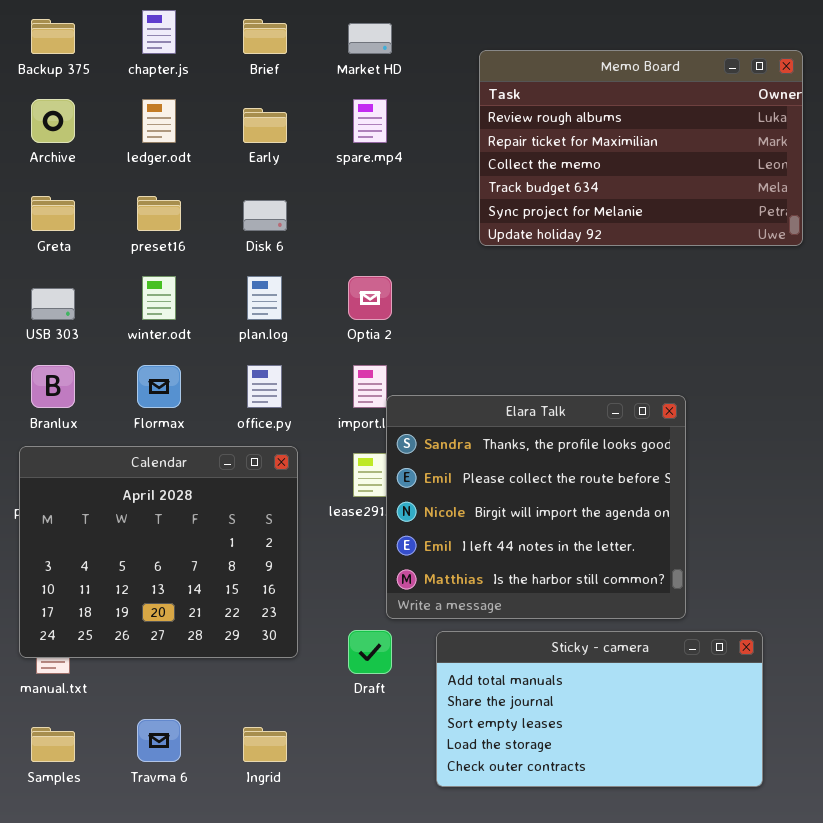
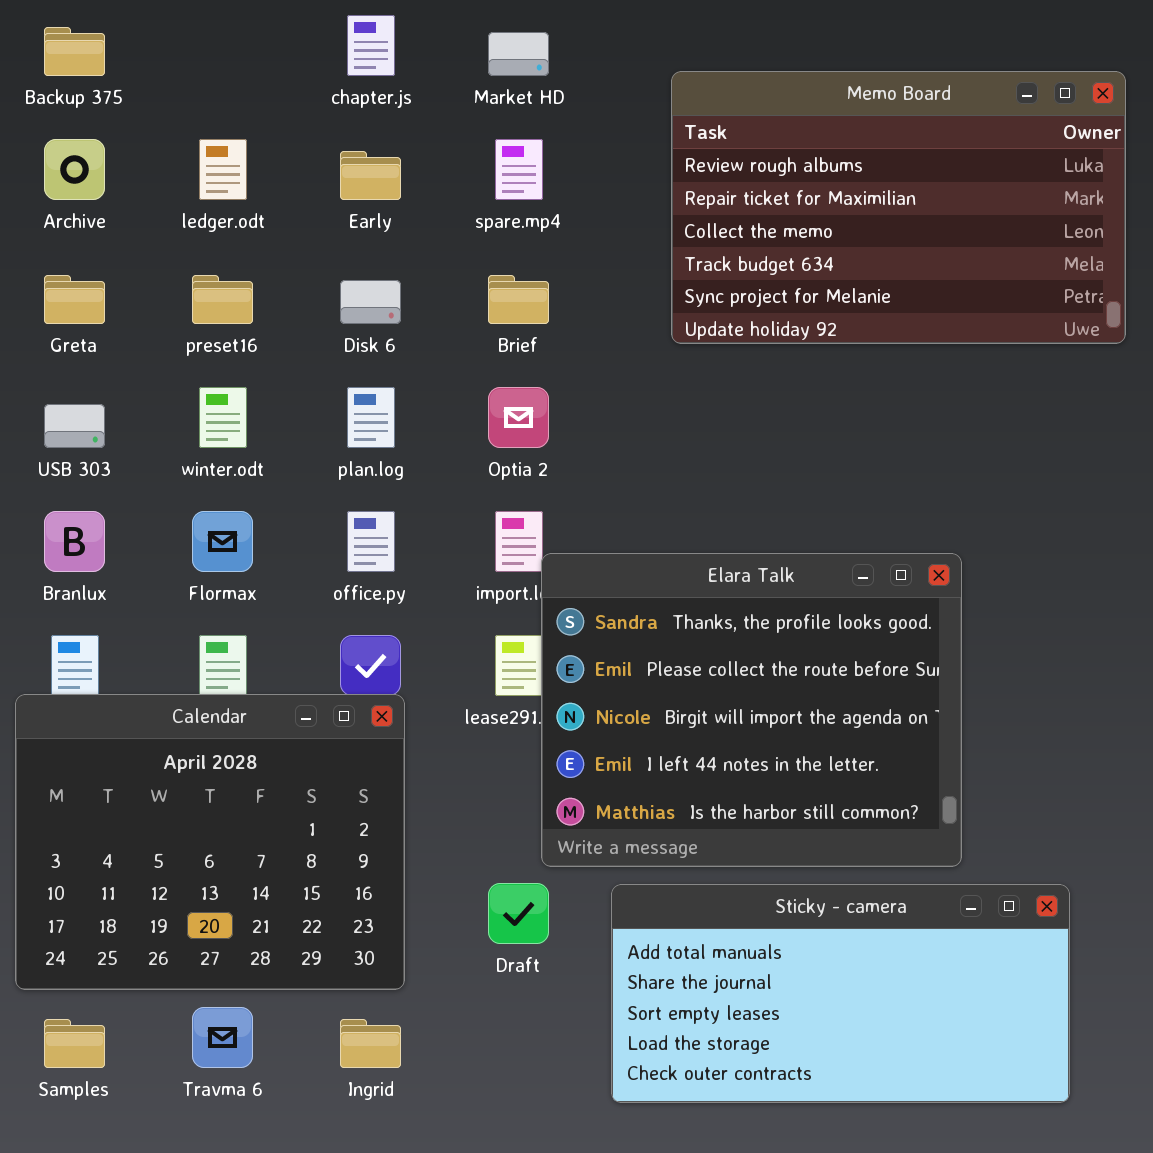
chapter.js: [142,10,176,54] -> [347,15,395,76], moved
Brief: [243,19,287,54] -> [488,275,549,324], moved
Calendar: [19,446,298,658] -> [15,694,405,990], moved

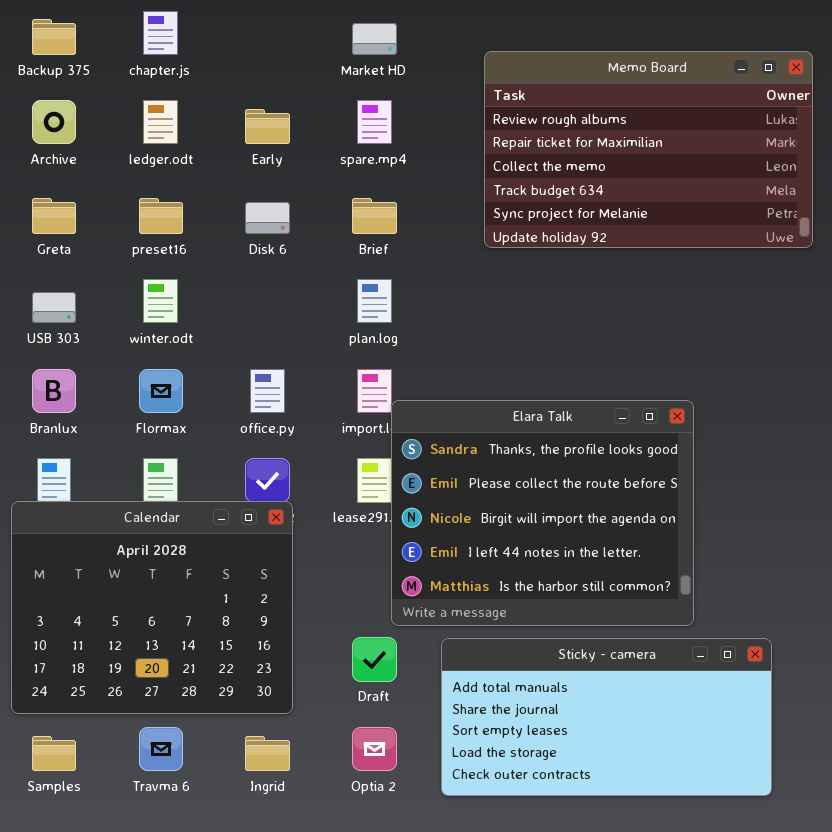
chapter.js: [347,15,395,76] -> [143,11,178,55], moved
plan.log: [347,387,395,448] -> [357,279,392,323], moved
Optia 2: [488,387,549,448] -> [352,727,397,771], moved

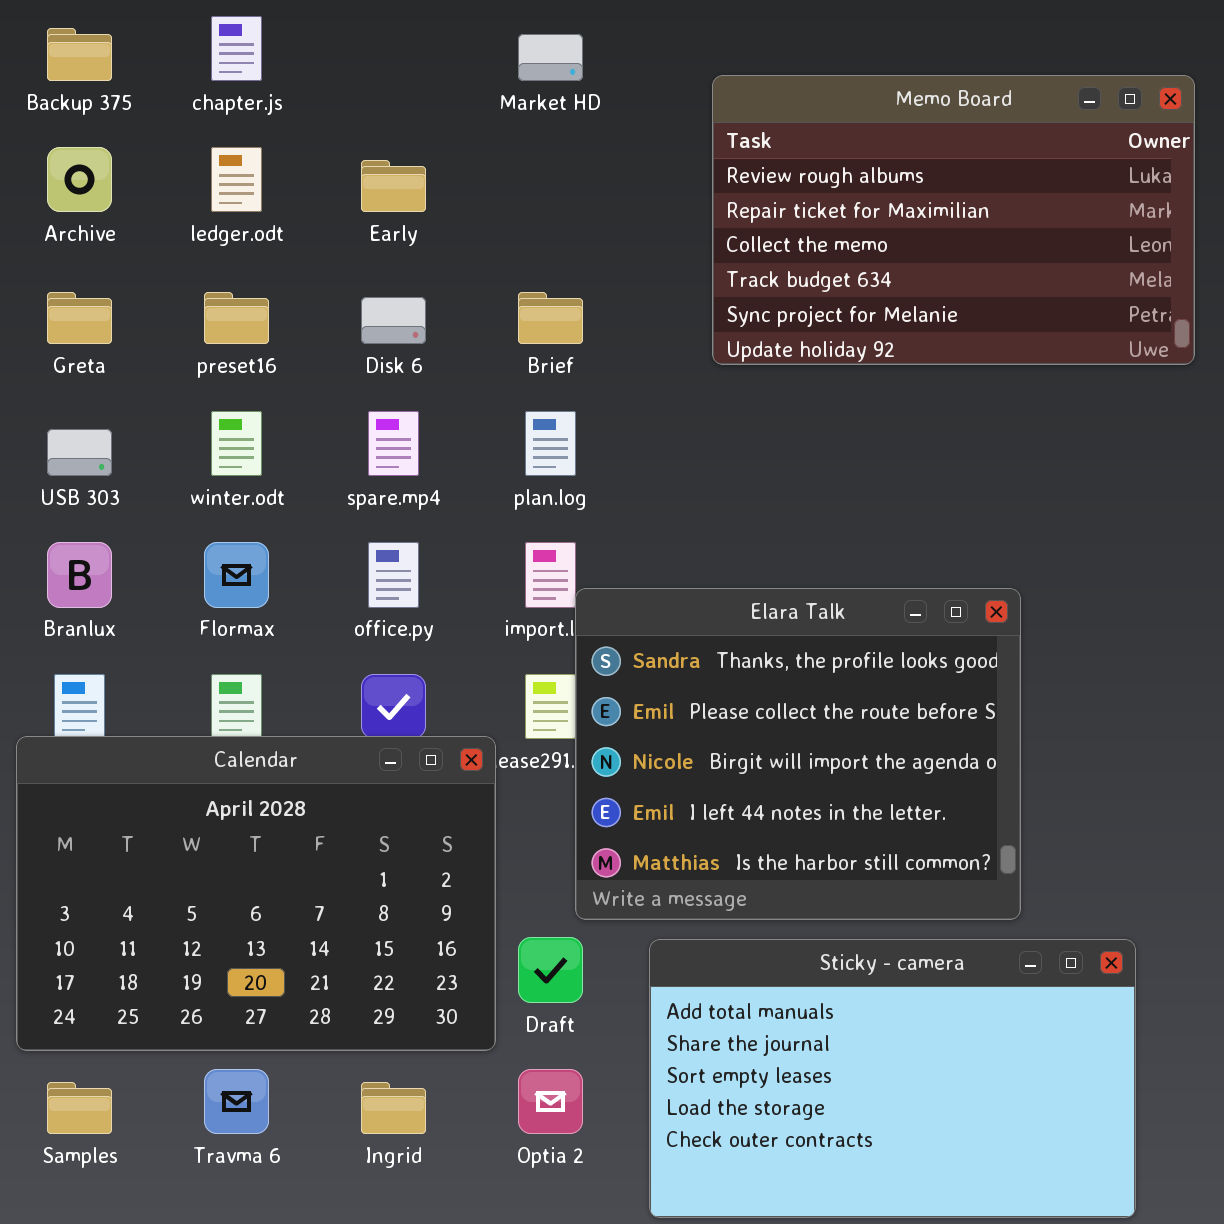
spare.mp4: [357,100,392,144] -> [368,411,419,476], moved
Calendar: [11,501,293,714] -> [16,736,496,1051], resized
Sticky - camera: [441,638,772,796] -> [649,939,1136,1218], resized

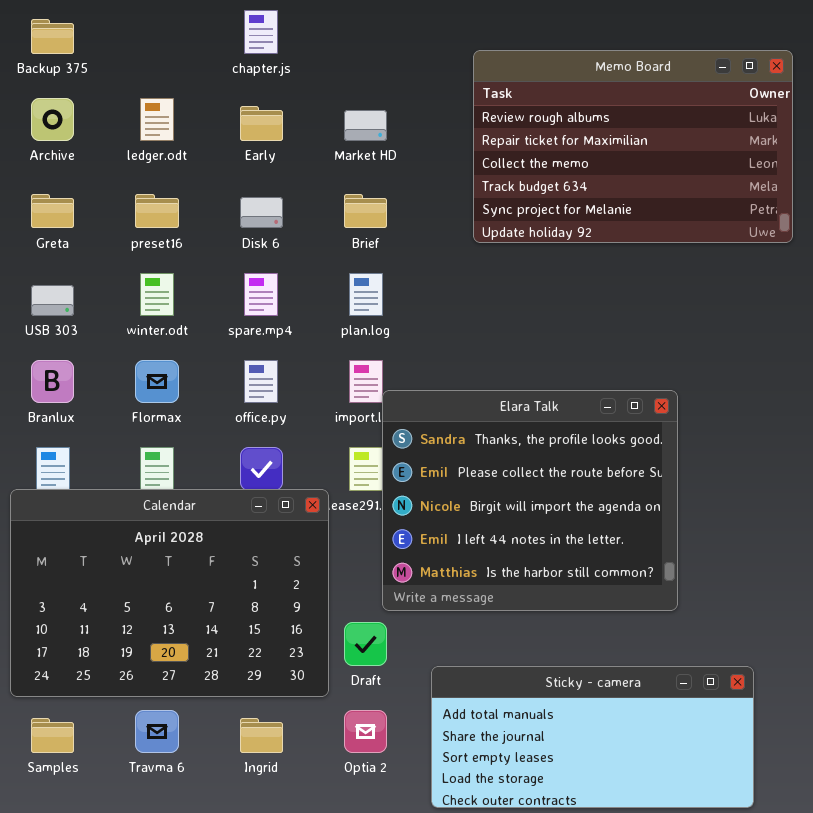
chapter.js: [211,16,262,81] -> [244,10,278,54], moved
Market HD: [518,34,583,81] -> [344,110,387,141], moved
Sticky - camera: [649,939,1136,1218] -> [431,666,754,808], resized

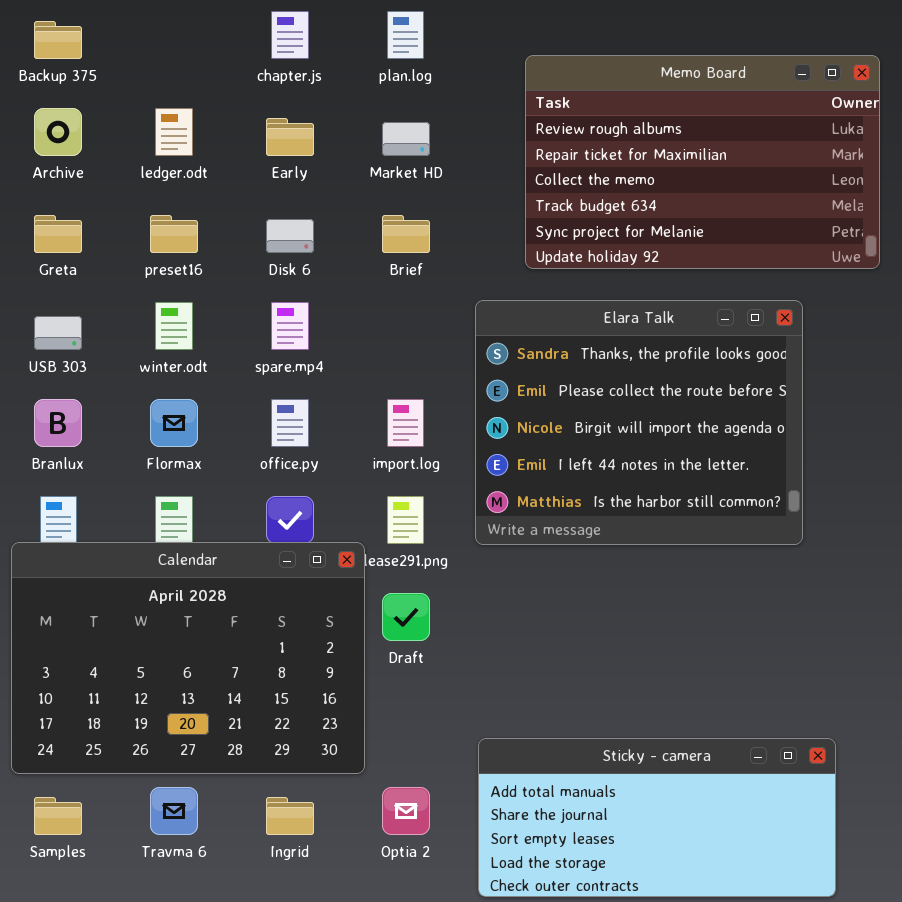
plan.log: [349,273,383,316] -> [387,11,424,59], moved
Elara Talk: [382,390,678,611] -> [475,300,803,545], moved
Draft: [344,622,387,666] -> [382,593,430,641], moved

